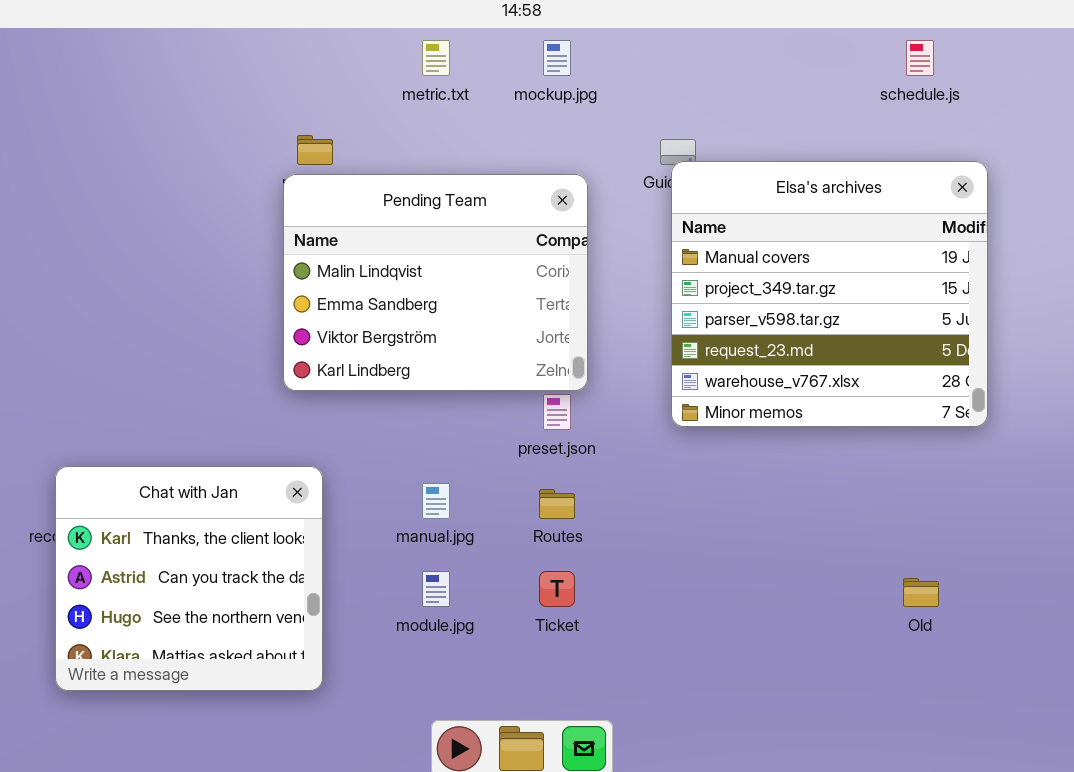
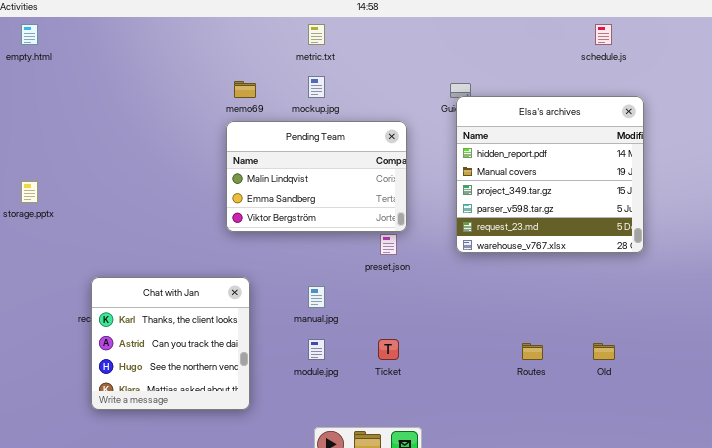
mockup.jpg: [543,40,571,76] -> [308,76,325,98], moved
Elsa's archives: [671,161,988,427] -> [456,96,644,253], scrolled up 1 row
Pending Team: [283,174,588,391] -> [226,121,407,232], resized
Routes: [539,489,575,519] -> [522,343,543,360], moved

